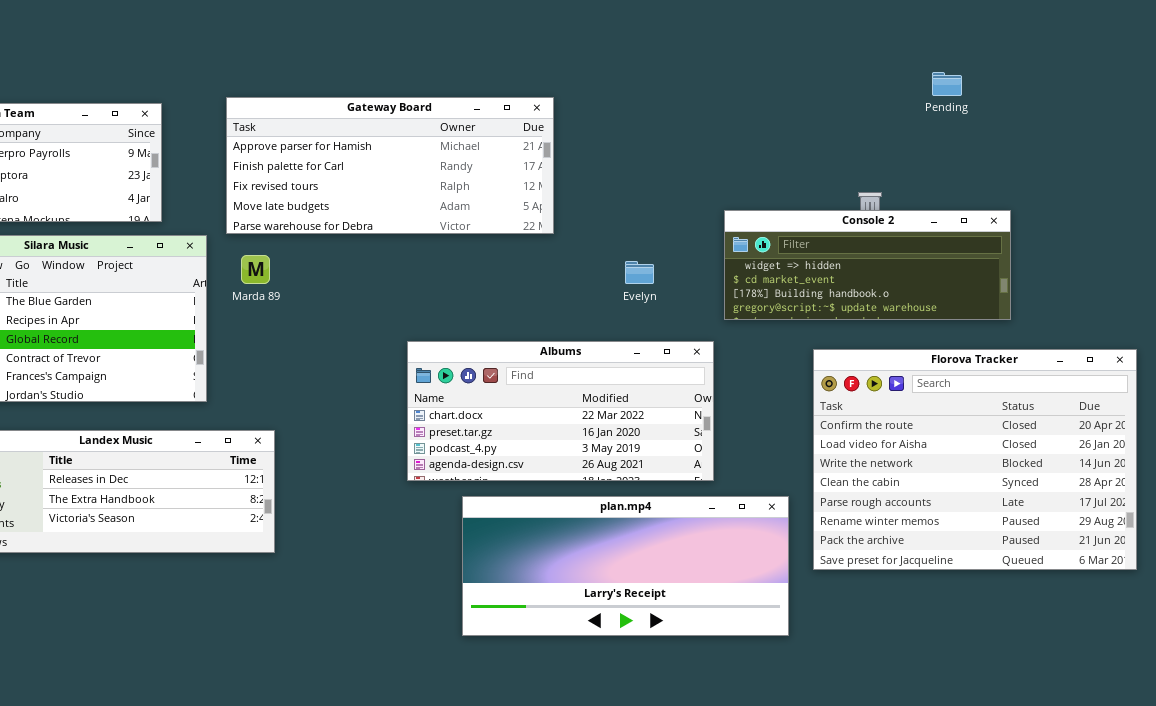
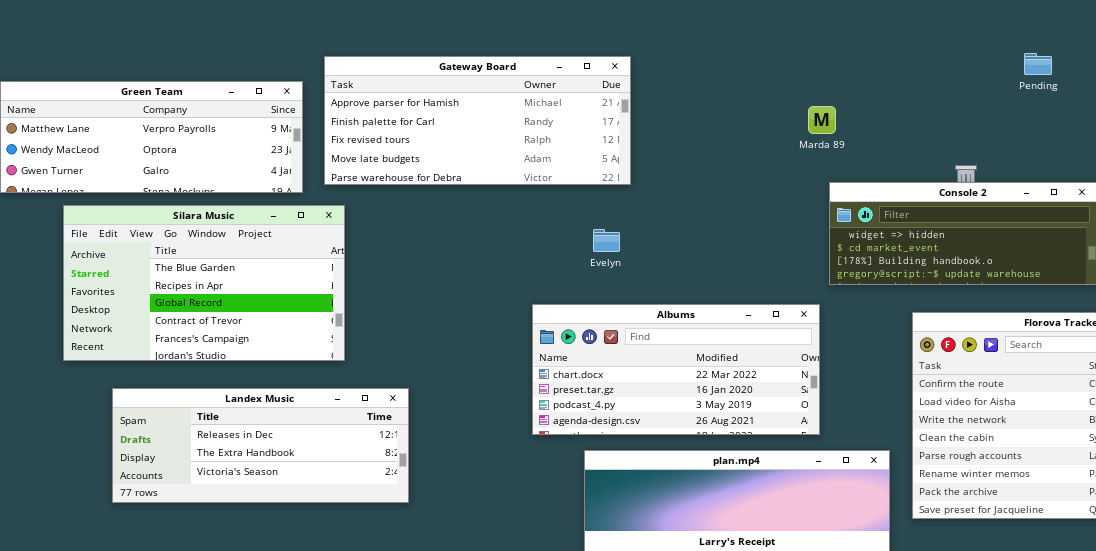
Gateway Board: [226,97,554,234] -> [324,56,631,185], moved
Marda 89: [241,255,270,284] -> [808,106,836,134], moved
Evelyn: [625,261,654,284] -> [593,229,620,252], moved

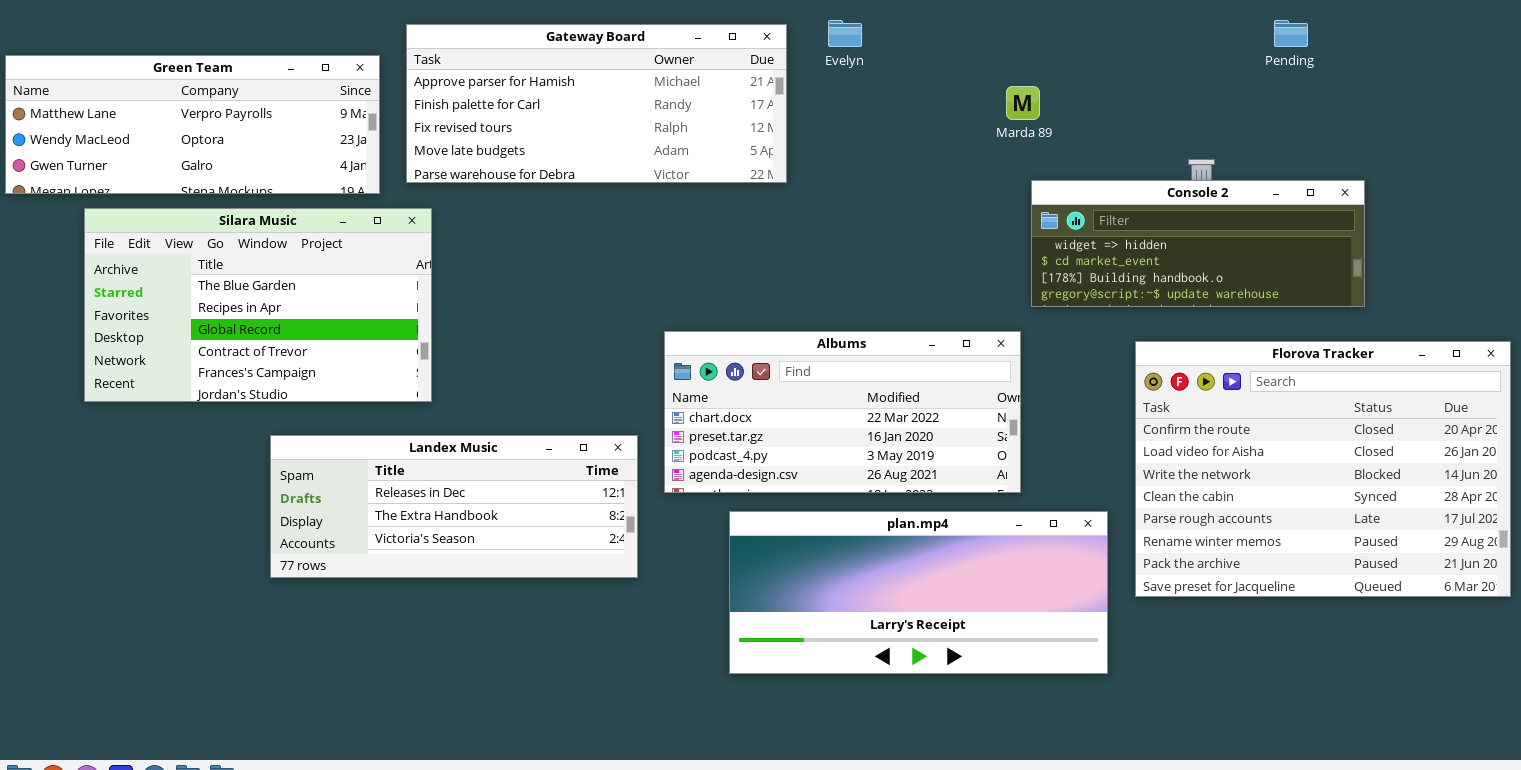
Evelyn: [593,229,620,252] -> [828,20,862,47], moved
Landex Music: [112,388,409,503] -> [270,435,638,578], moved

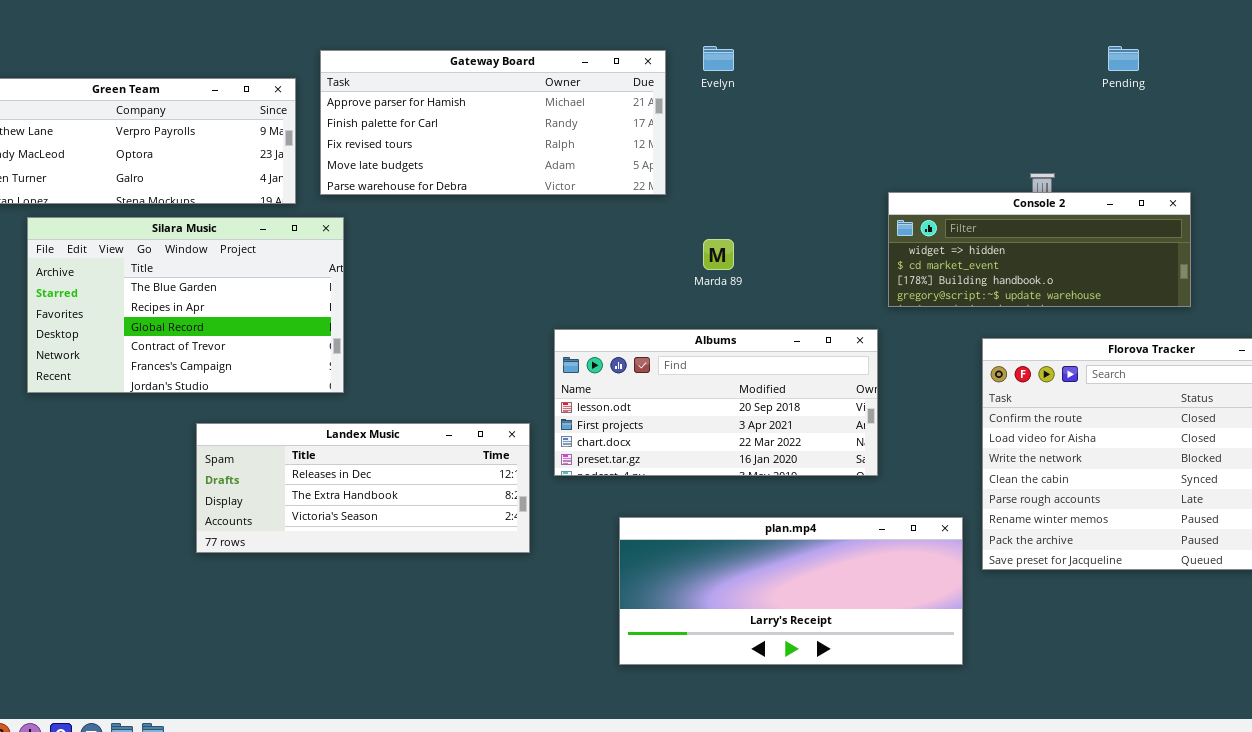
Marda 89: [1006,86,1040,120] -> [703,239,734,270], moved
Albums: [664,331,1021,493] -> [554,329,878,476], scrolled up 2 rows
plan.mp4: [729,511,1108,674] -> [619,517,963,665], moved

